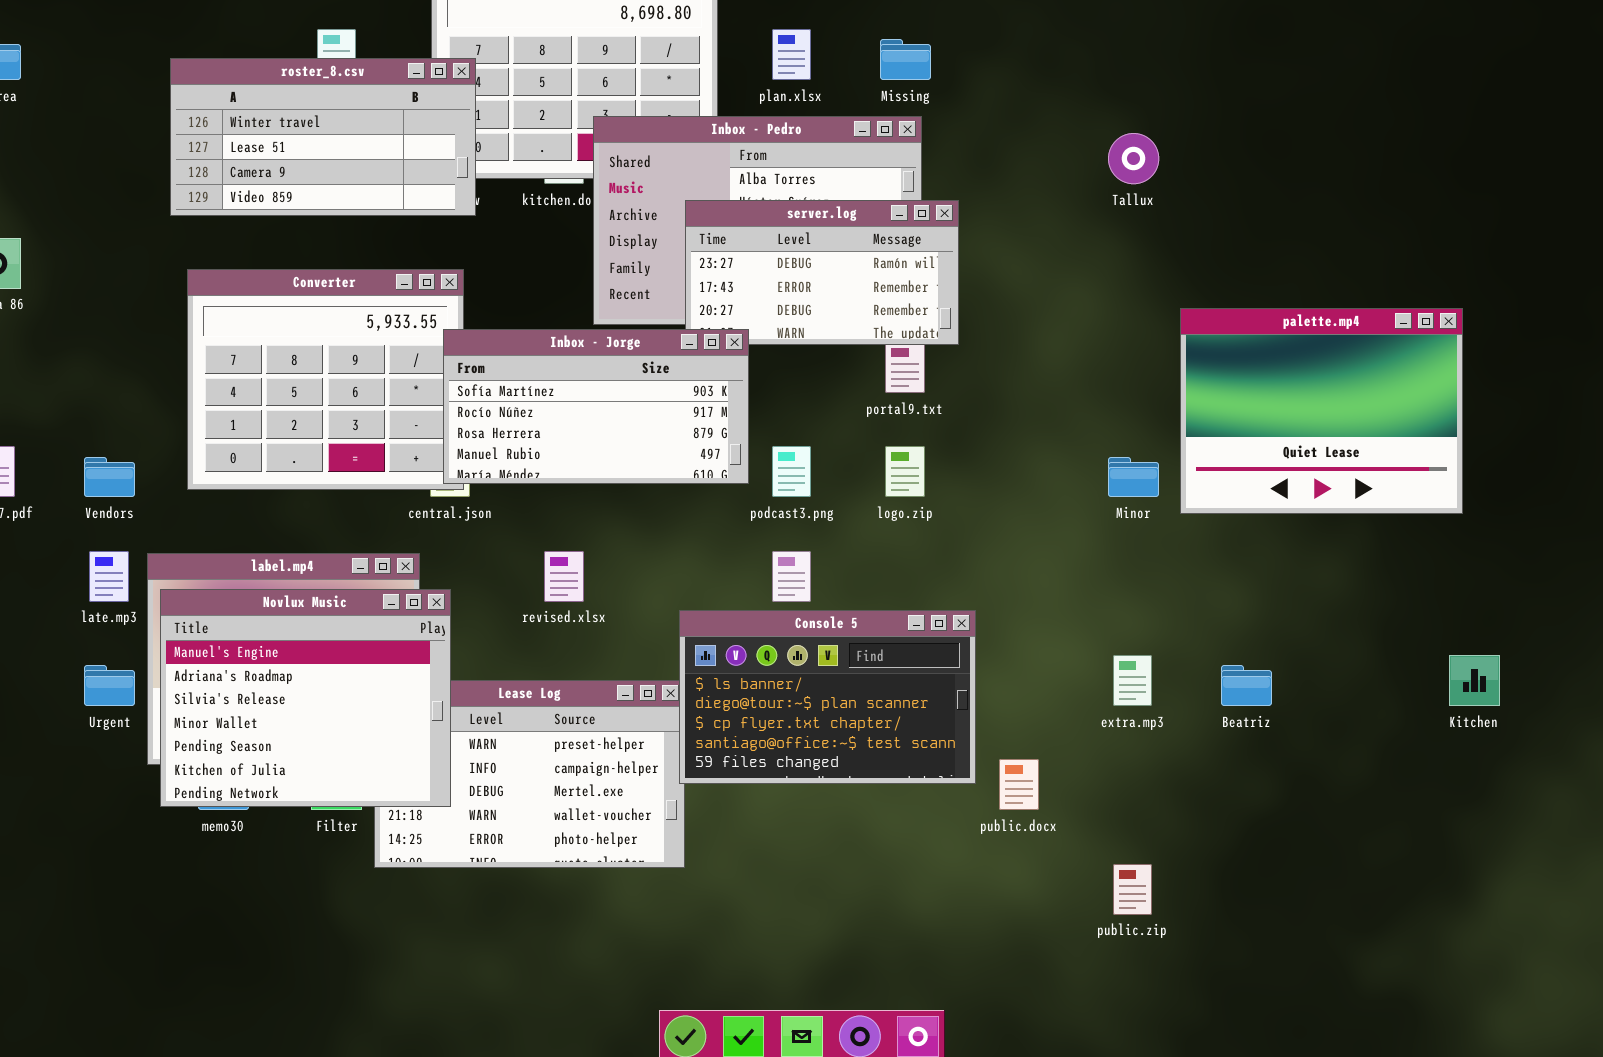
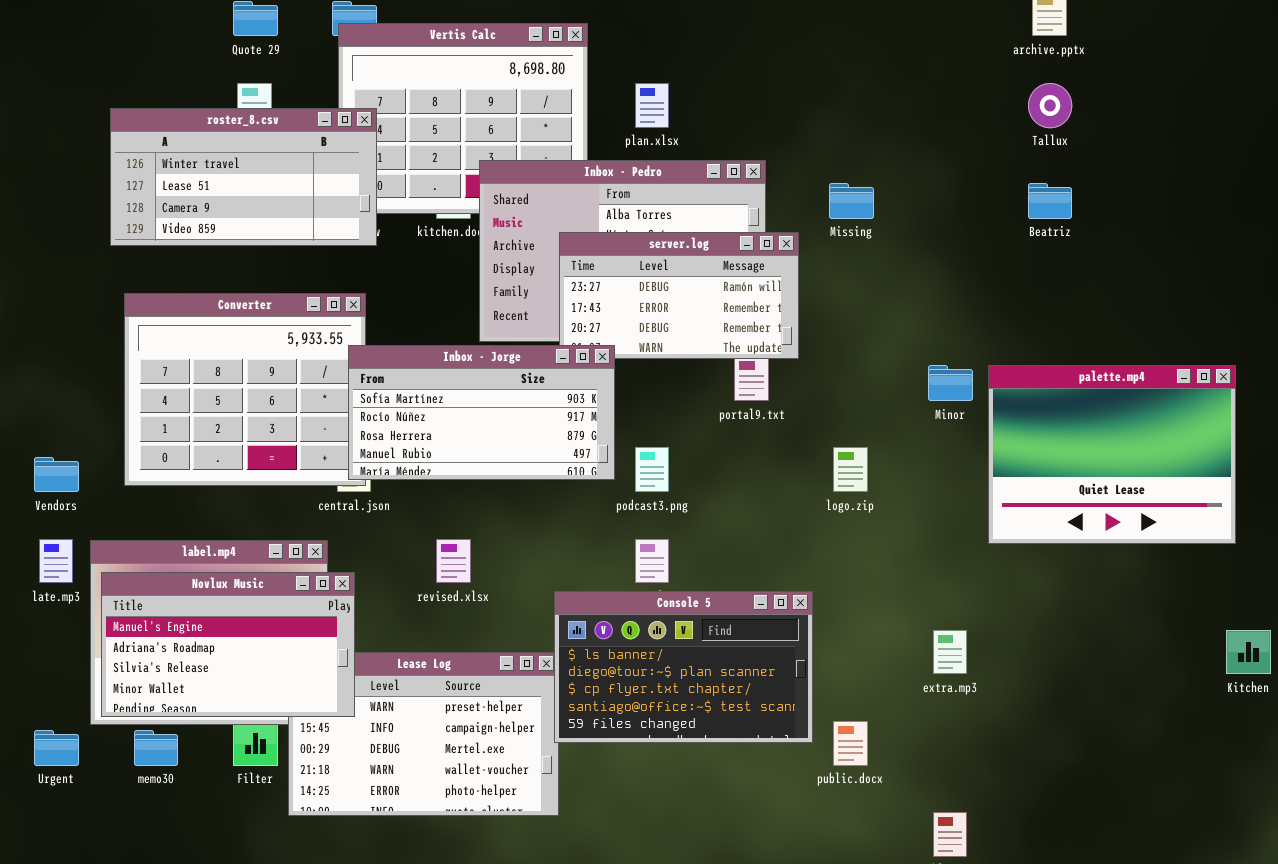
Missing: [880,39,931,80] -> [829,183,874,219], moved
Tallux: [1108,133,1159,184] -> [1028,83,1072,128], moved
palette.mp4: [1180,308,1463,514] -> [988,365,1236,544], moved
logo.zip: [885,446,925,497] -> [833,447,868,492], moved
Minor: [1108,457,1159,497] -> [928,365,973,401], moved
Novlux Music: [160,589,451,807] -> [101,572,355,717], resized
Urgent: [84,665,135,706] -> [34,730,79,766], moved
Beatriz: [1221,665,1272,706] -> [1028,183,1072,219], moved

